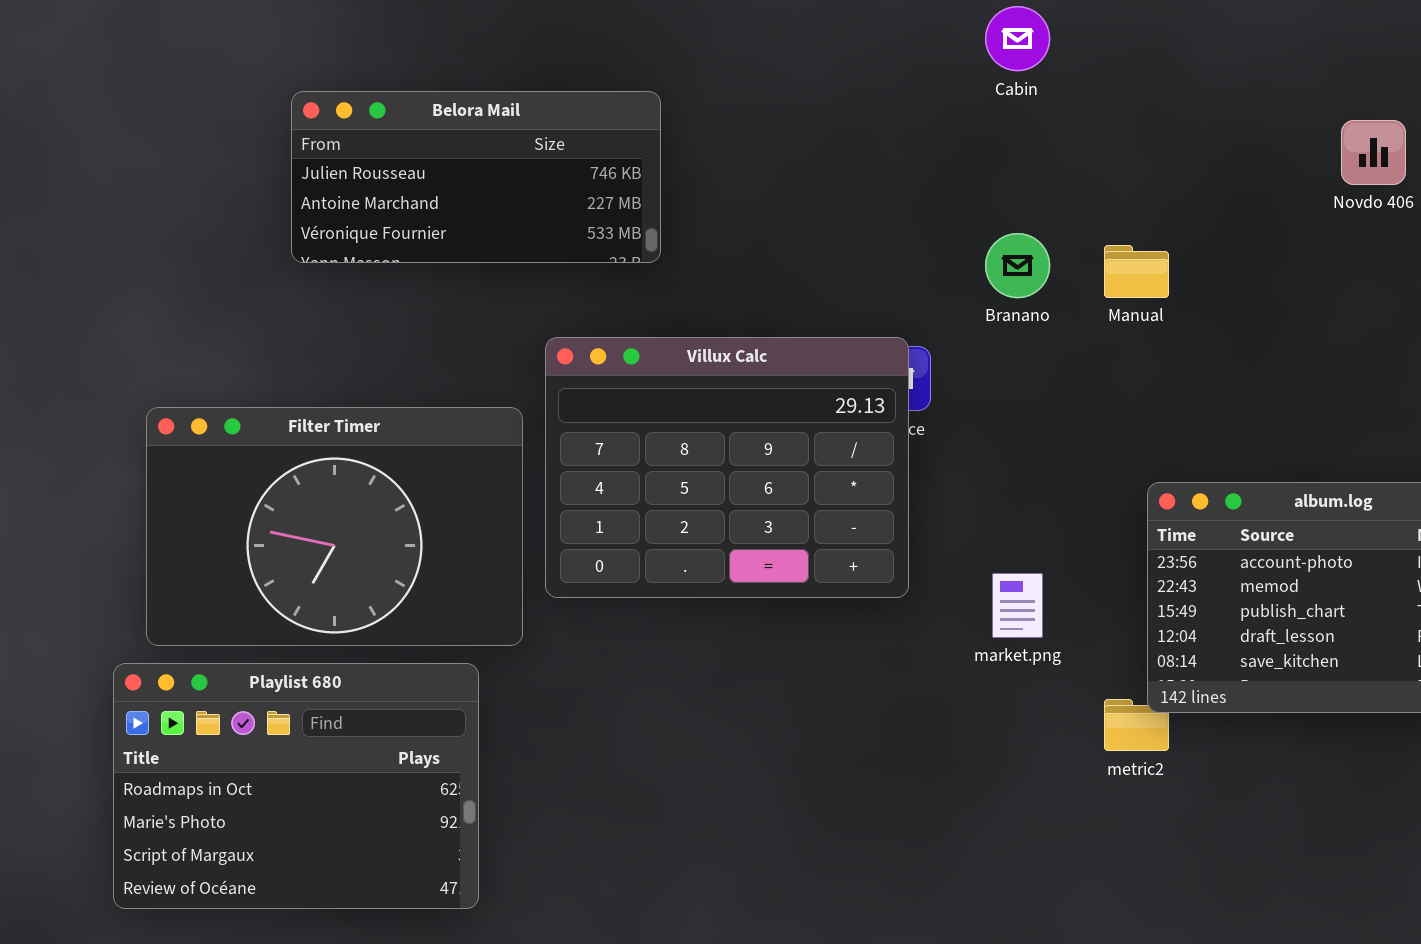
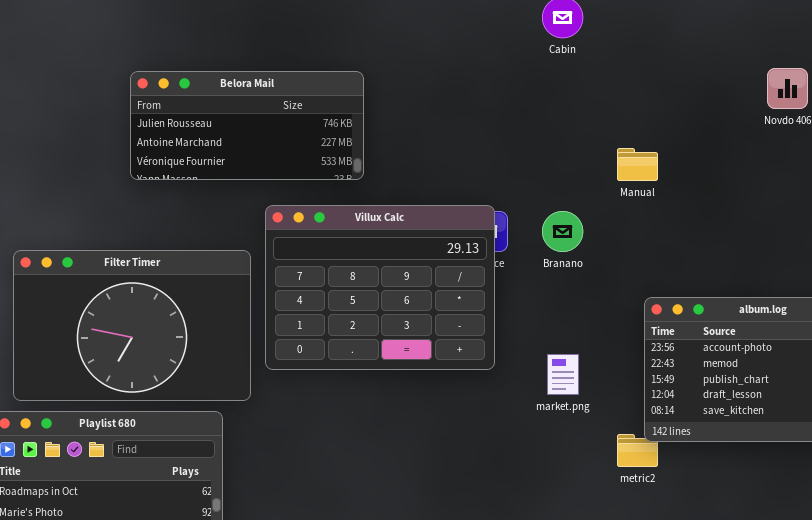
Belora Mail: [291,91,661,263] -> [130,71,364,180], moved
Branano: [985,233,1050,298] -> [542,211,583,252], moved

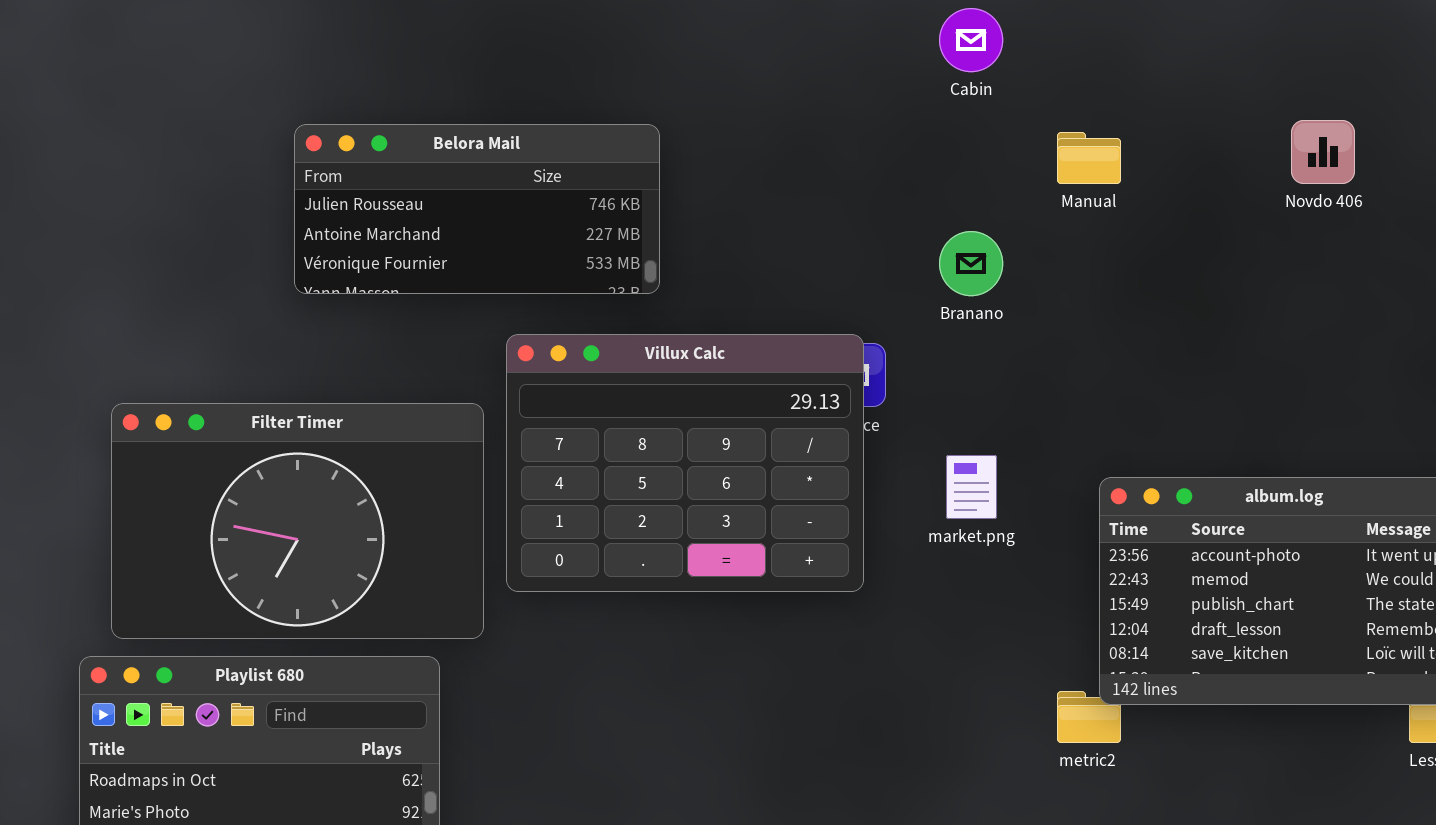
Manual: [617,148,658,181] -> [1057,132,1121,184], moved
Branano: [542,211,583,252] -> [939,231,1003,296], moved
market.png: [547,354,579,395] -> [946,455,997,519], moved

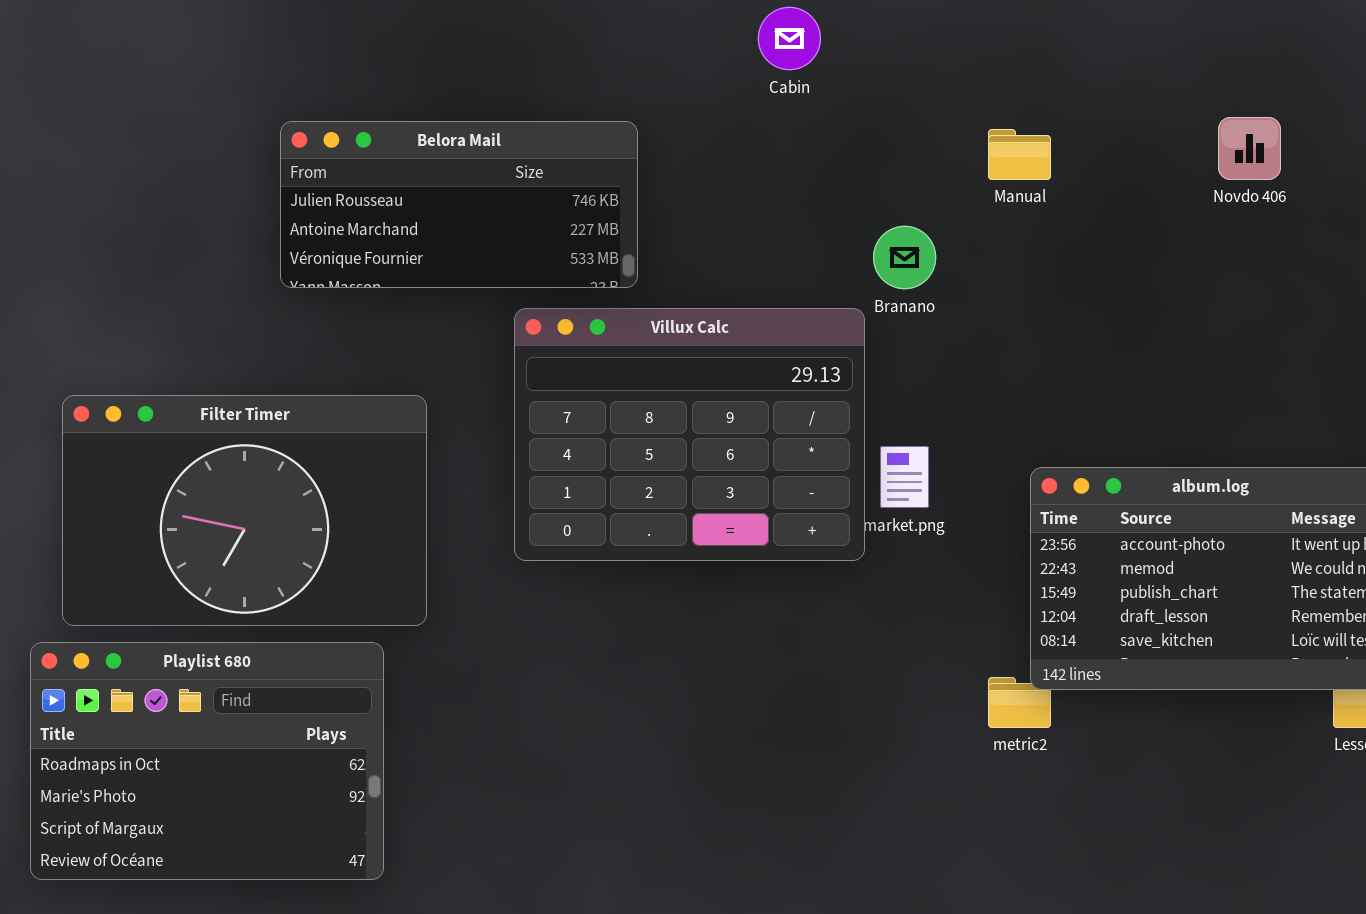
Cabin: [939,8,1003,72] -> [758,7,821,70], moved
Belora Mail: [294,124,660,294] -> [280,121,638,288], moved
Villux Calc: [506,334,864,592] -> [514,308,865,561], moved

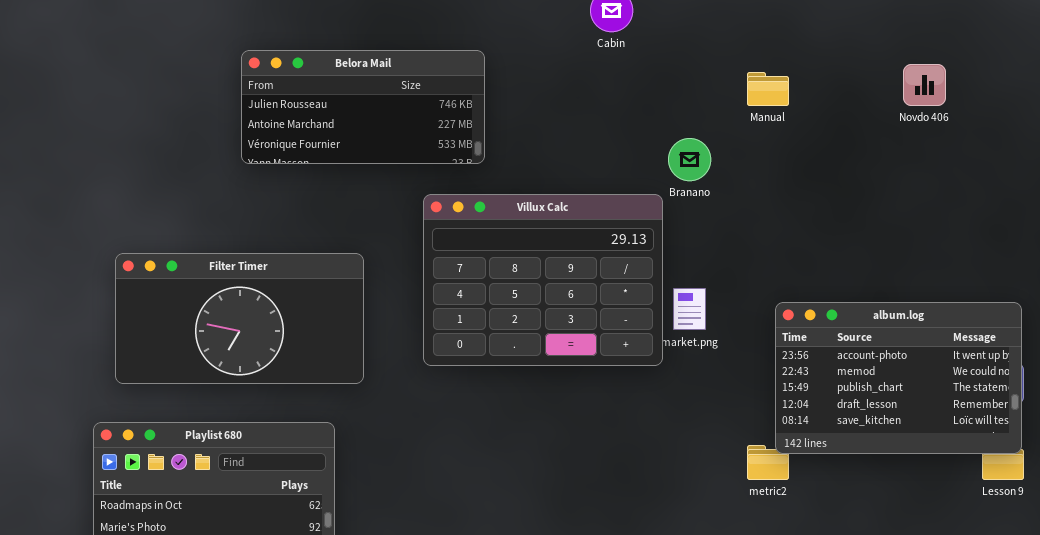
Belora Mail: [280,121,638,288] -> [241,50,485,164], moved
Filter Timer: [62,395,427,626] -> [115,253,364,384], resized

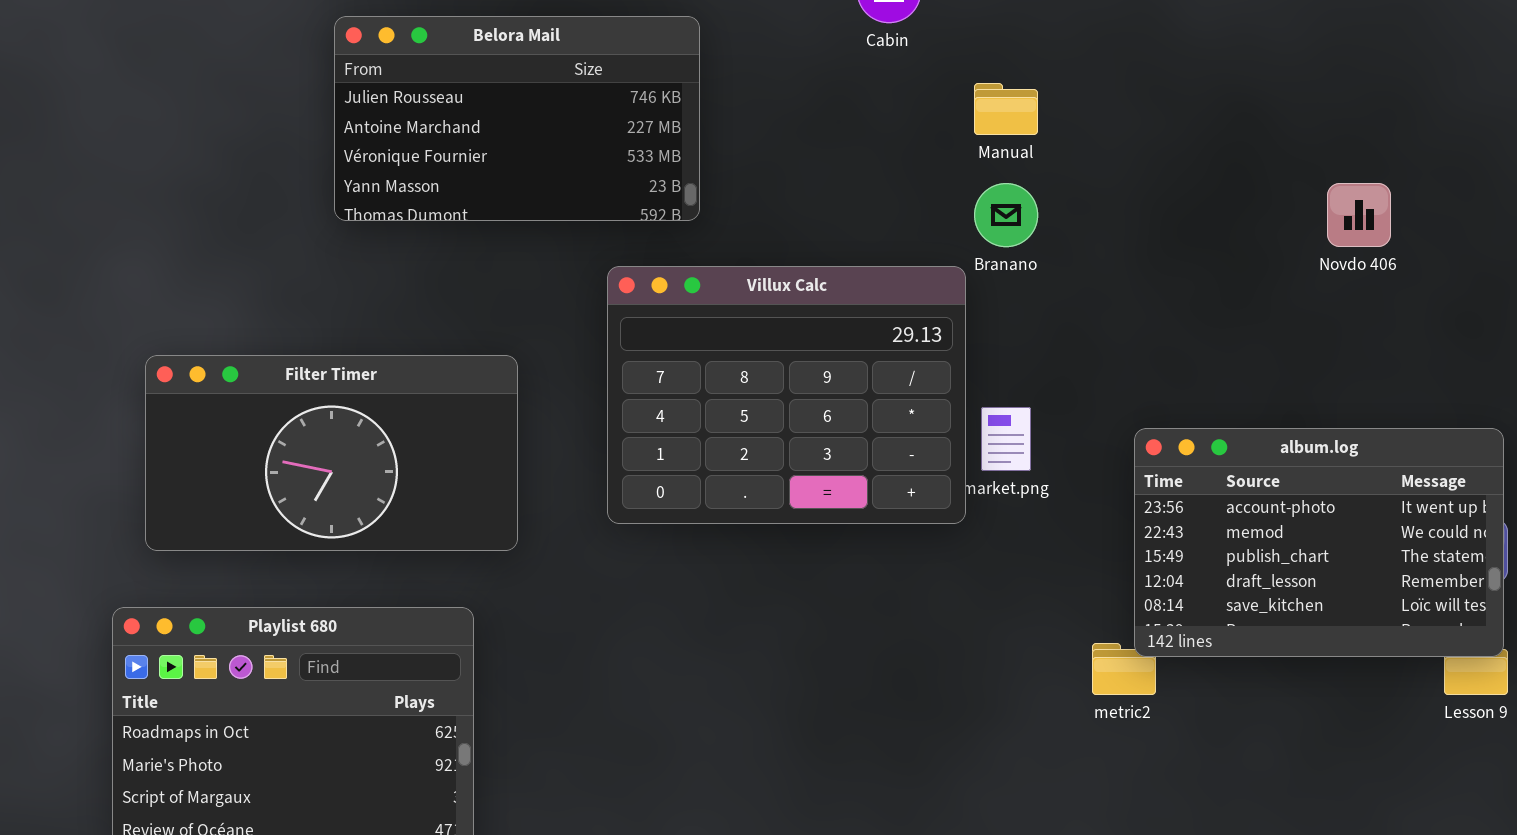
Belora Mail: [241,50,485,164] -> [334,16,700,221], resized
Novdo 406: [903,64,946,106] -> [1327,183,1391,247], moved
Manual: [747,72,789,106] -> [974,83,1038,135], moved

